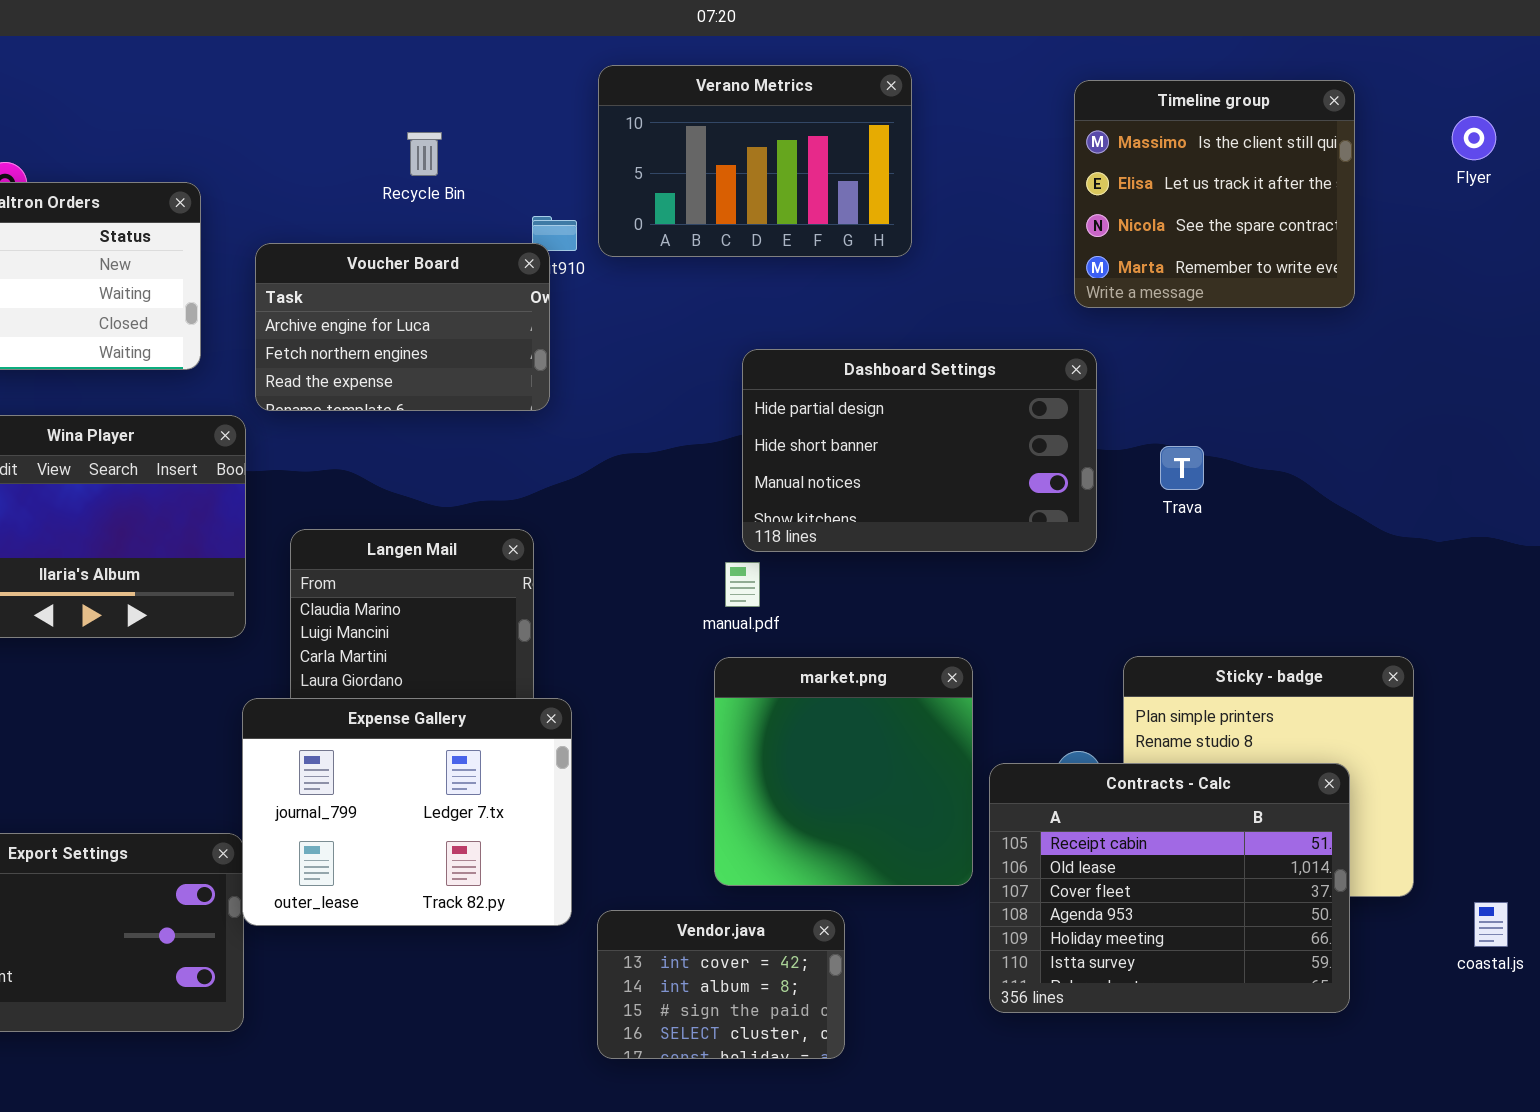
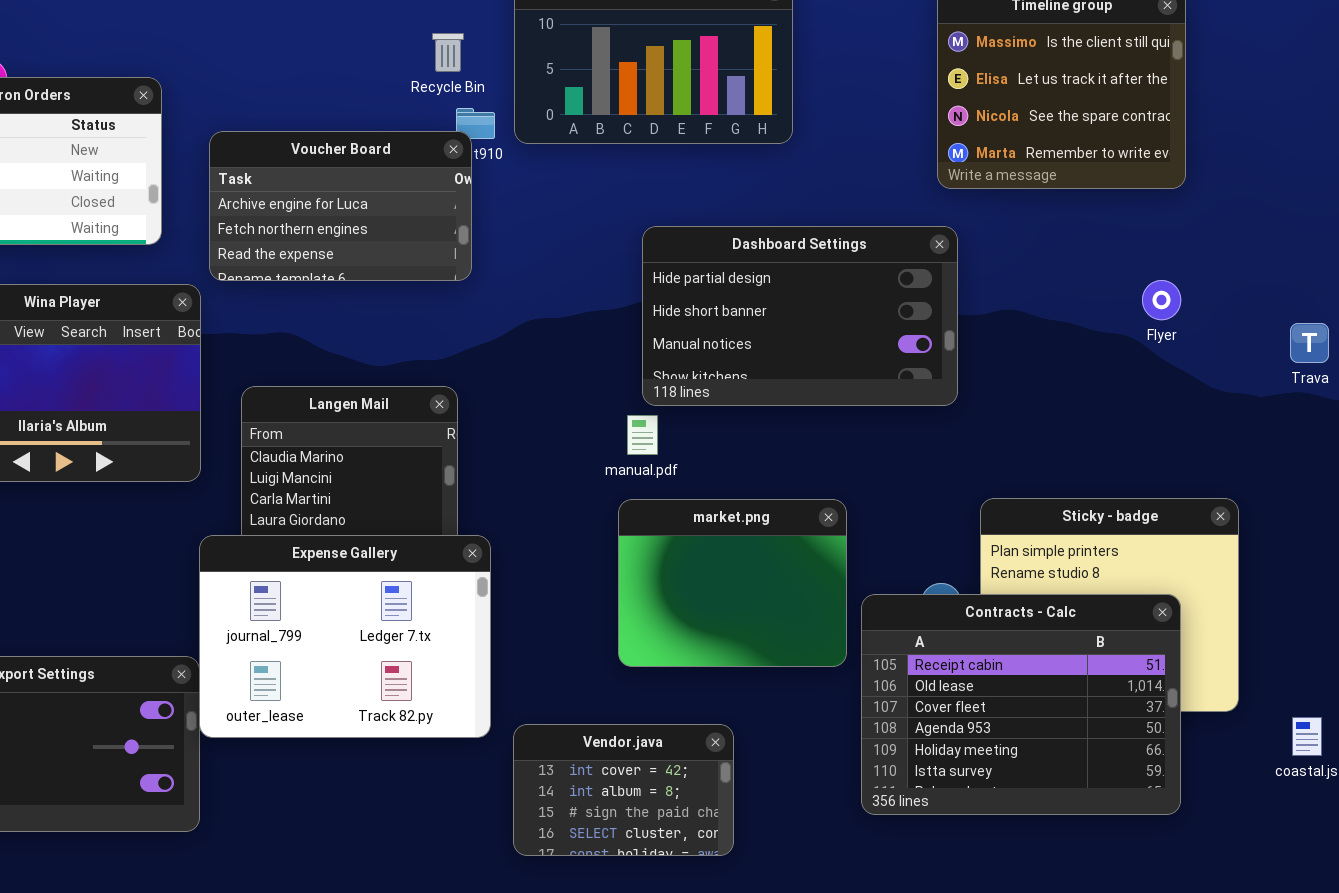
Flyer: [1452,116,1496,160] -> [1142,280,1181,320], moved
Recycle Bin: [407,132,442,176] -> [432,33,464,72], moved
Trava: [1160,446,1204,490] -> [1290,323,1329,363], moved
market.png: [714,657,973,886] -> [618,499,847,667], resized

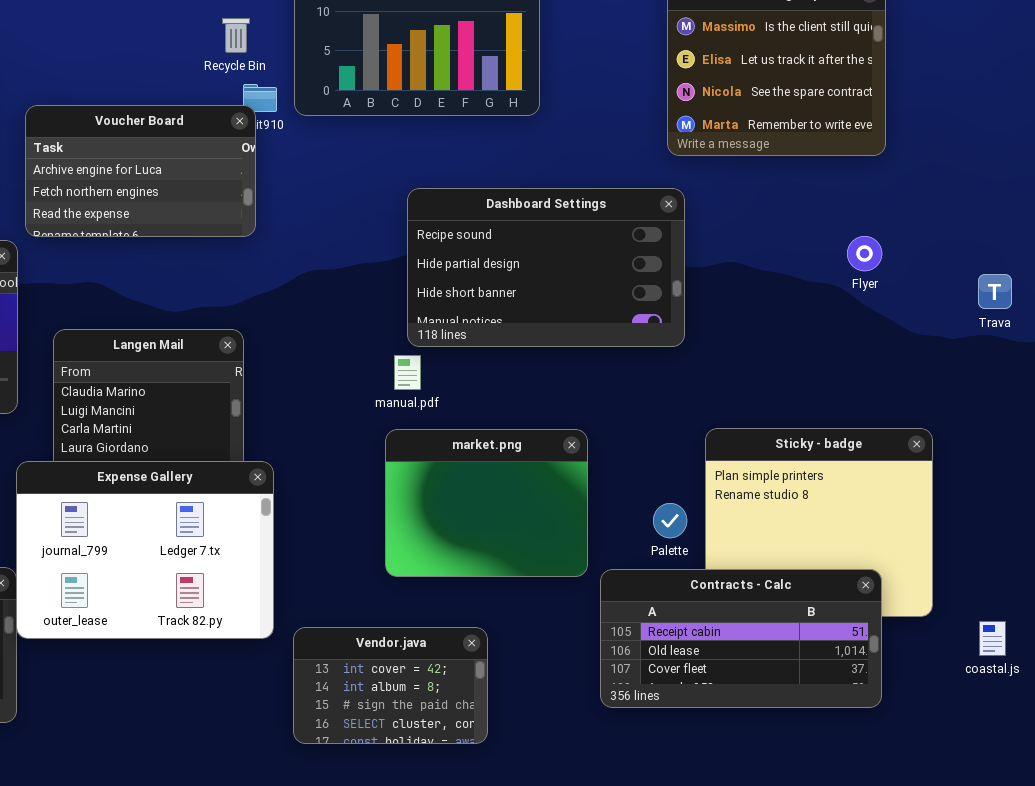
Dashboard Settings: [642,226,958,406] -> [407,188,685,347], scrolled up 1 row
Contracts - Calc: [861,594,1181,815] -> [600,569,882,708], resized

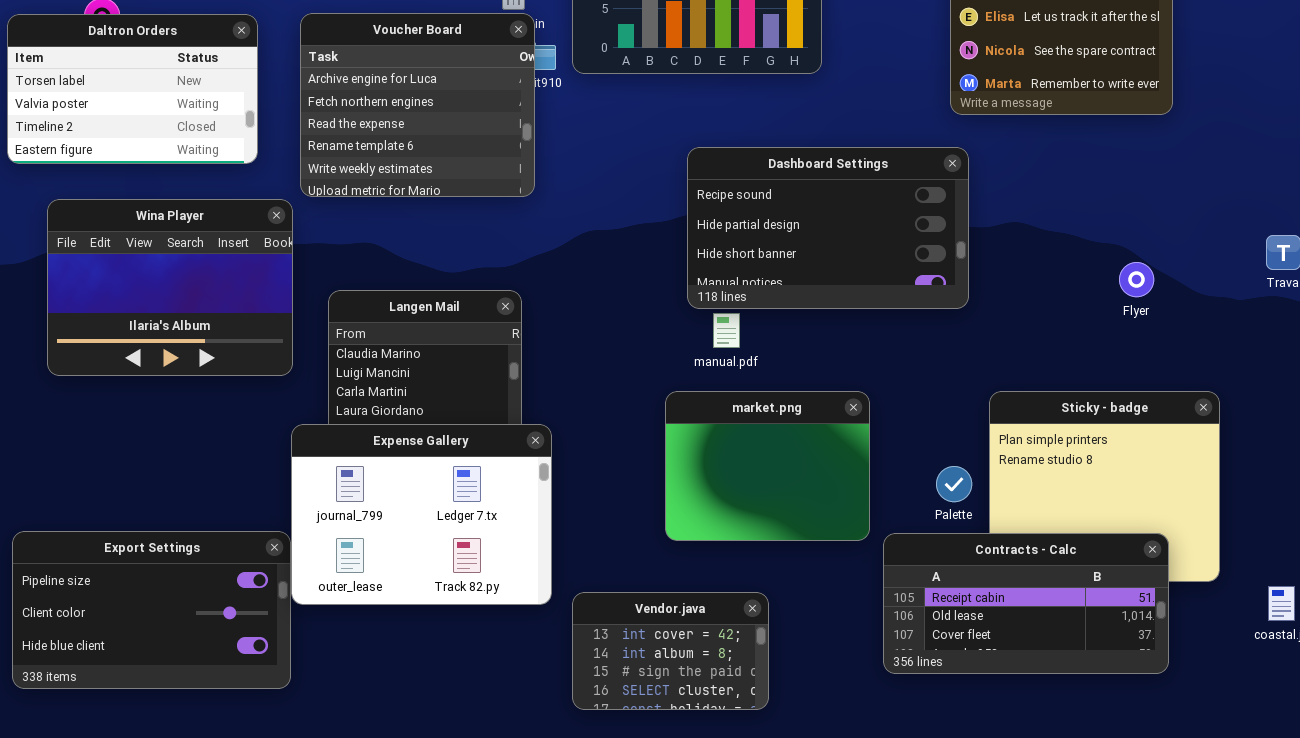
Voucher Board: [25,105,256,237] -> [300,13,535,197], resized
Flyer: [847,236,882,271] -> [1119,262,1154,297], moved
manual.pdf: [394,355,421,390] -> [713,313,740,348], moved

